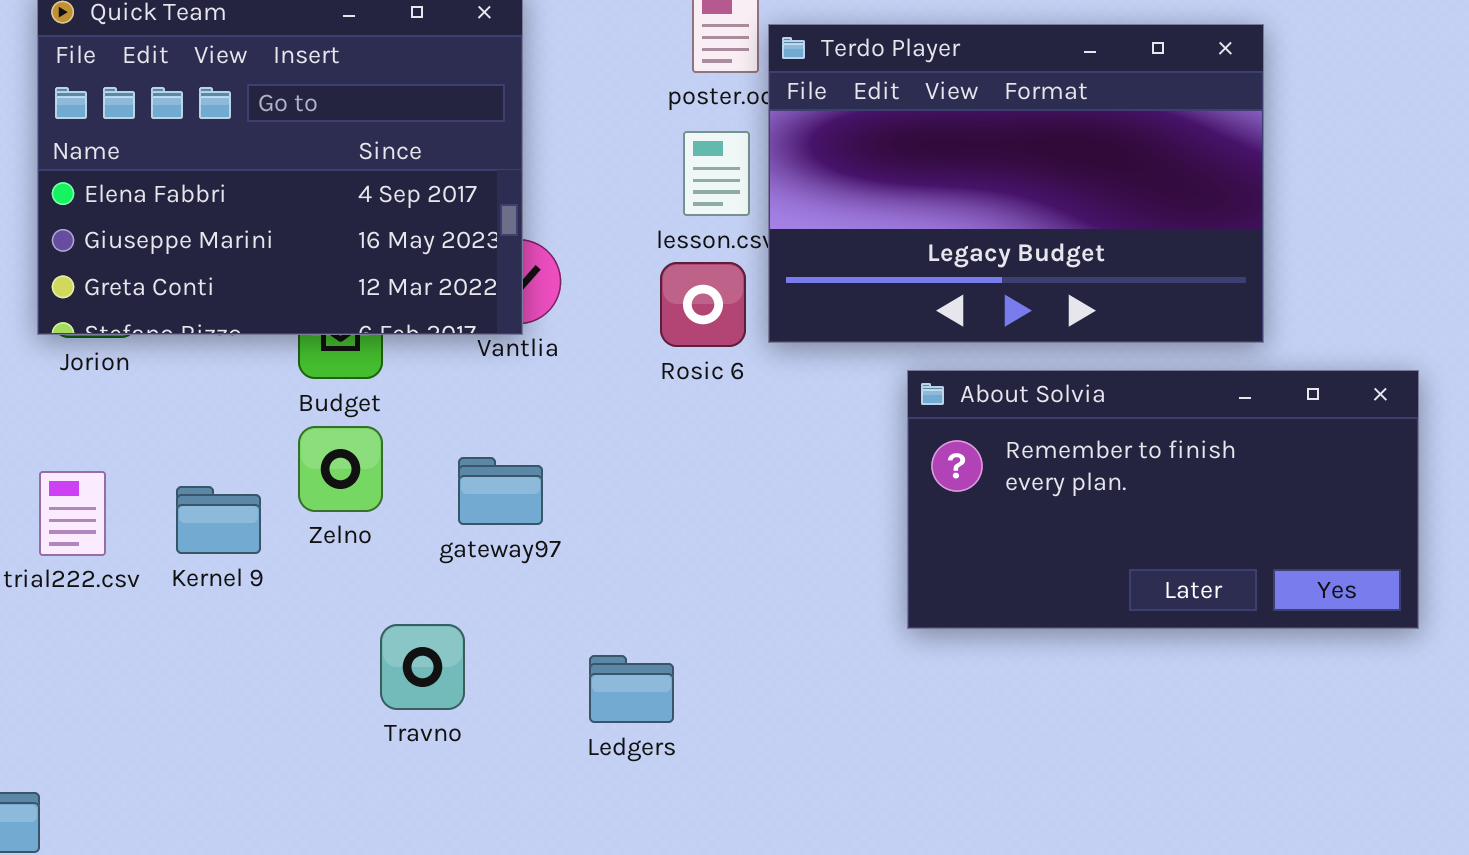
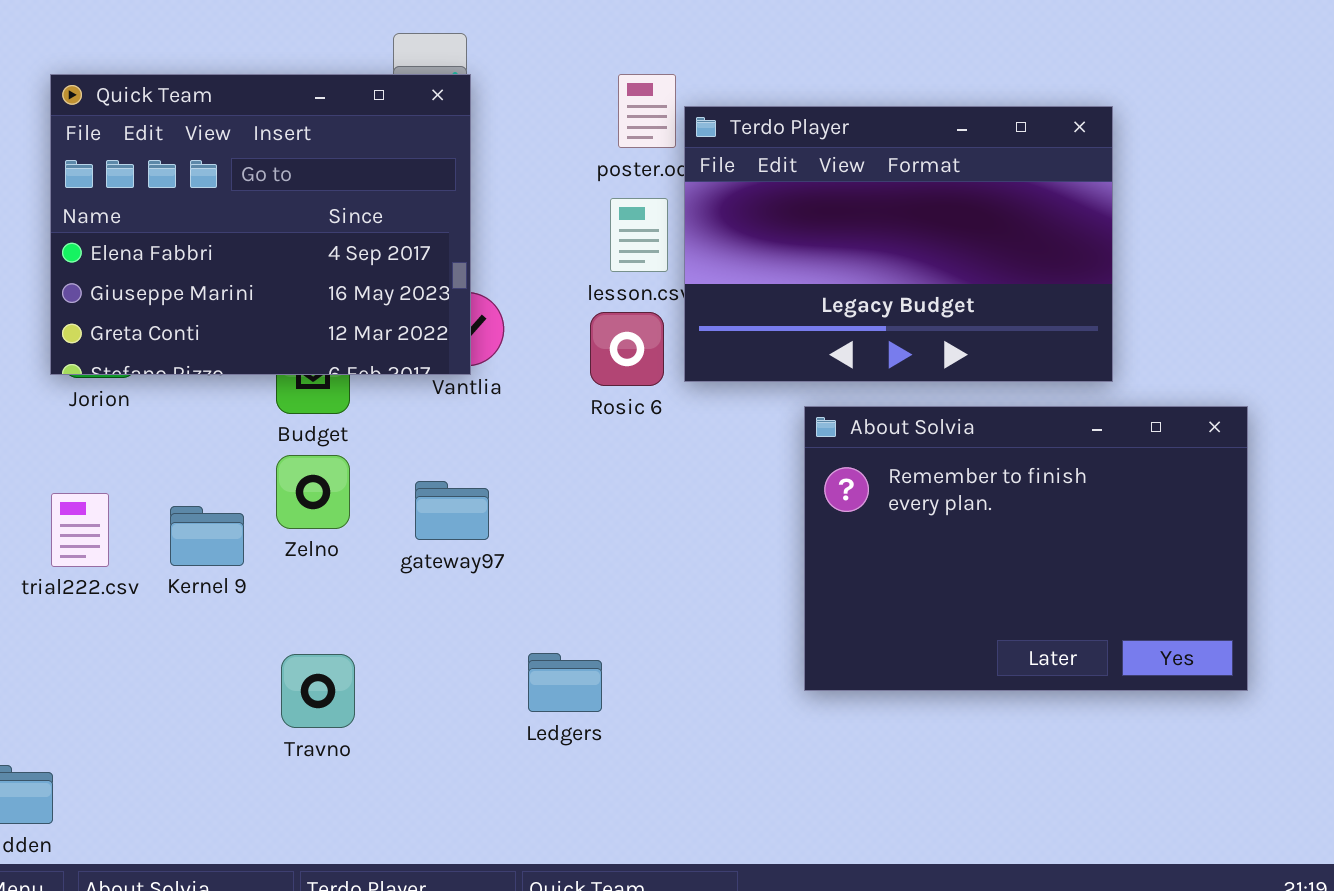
About Solvia: [907,370,1419,629] -> [804,406,1248,691], resized
Travno: [380,624,465,710] -> [281,654,355,728], moved

